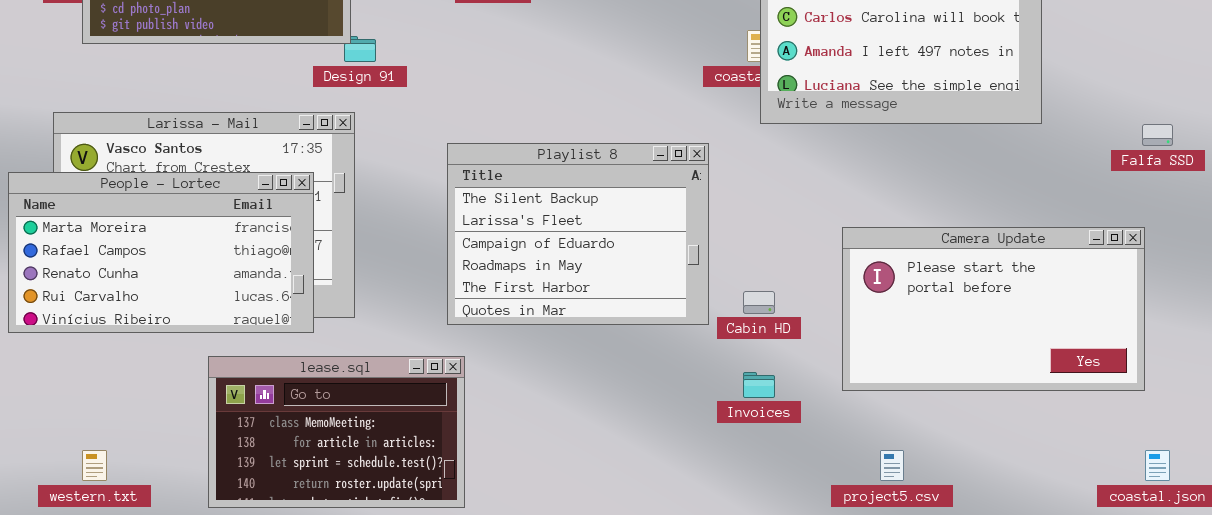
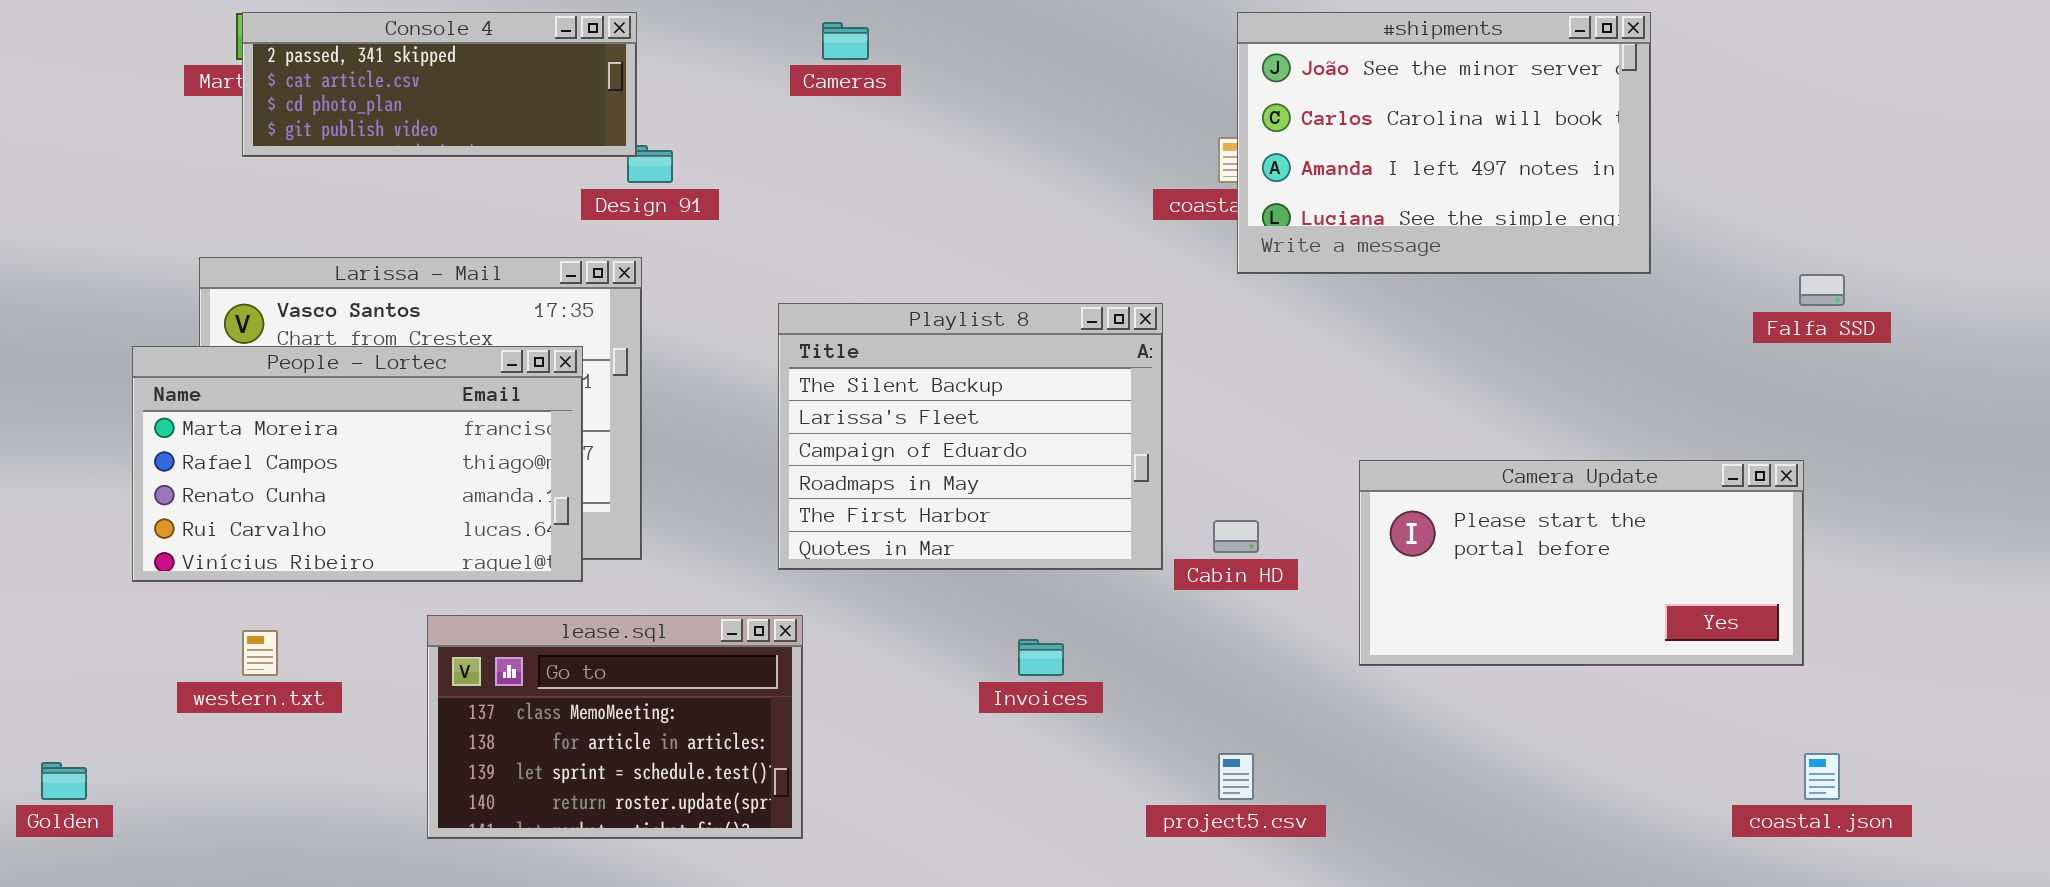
Camera Update: [842,227,1145,391] -> [1359,460,1804,666], resized
Invoices: [743,372,775,398] -> [1018,639,1064,676], moved
western.txt: [82,450,107,481] -> [242,630,278,676], moved
project5.csv: [880,450,904,481] -> [1218,753,1254,800], moved

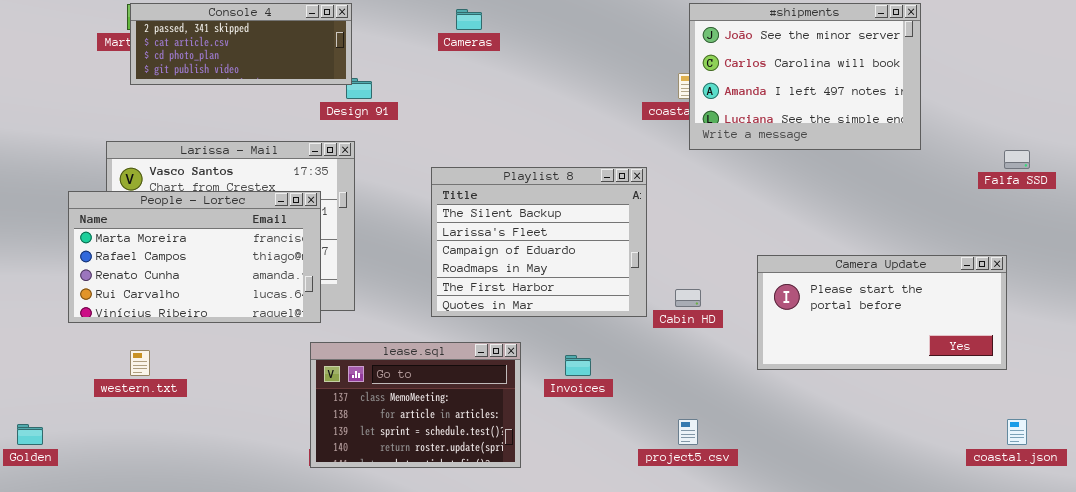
lease.sql: [427,615,803,839] -> [310,342,521,468], moved

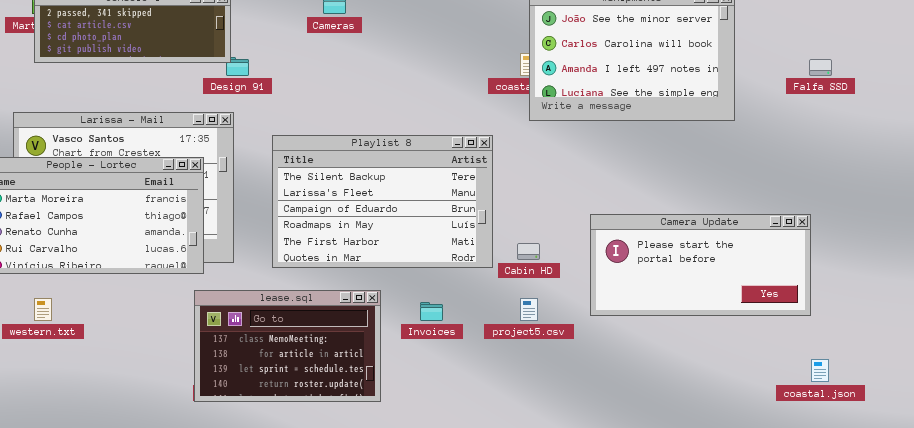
Falfa SSD: [1004,150,1030,169] -> [809,59,832,76], moved
Playlist 8: [431,167,647,317] -> [272,135,493,268], resized
project5.csv: [678,419,698,445] -> [520,298,538,321], moved

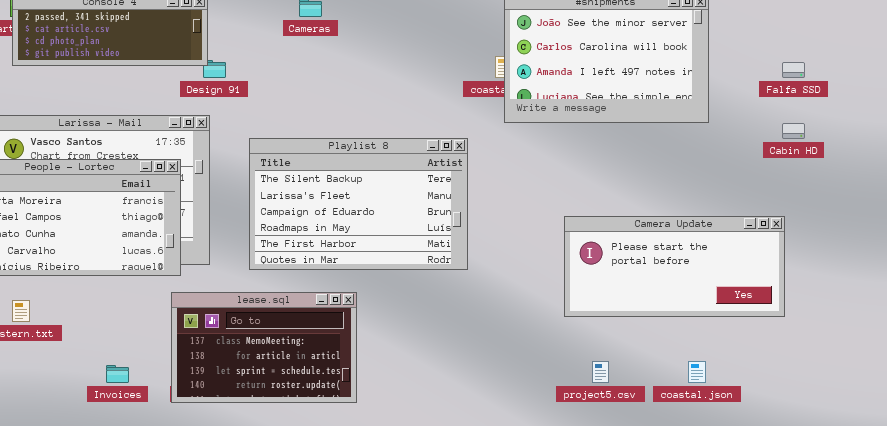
Cabin HD: [517,243,540,260] -> [782,123,805,139], moved
project5.csv: [520,298,538,321] -> [592,361,609,383], moved
Invoices: [420,302,443,321] -> [106,365,129,383], moved
coastal.json: [811,359,829,382] -> [688,361,706,383], moved

